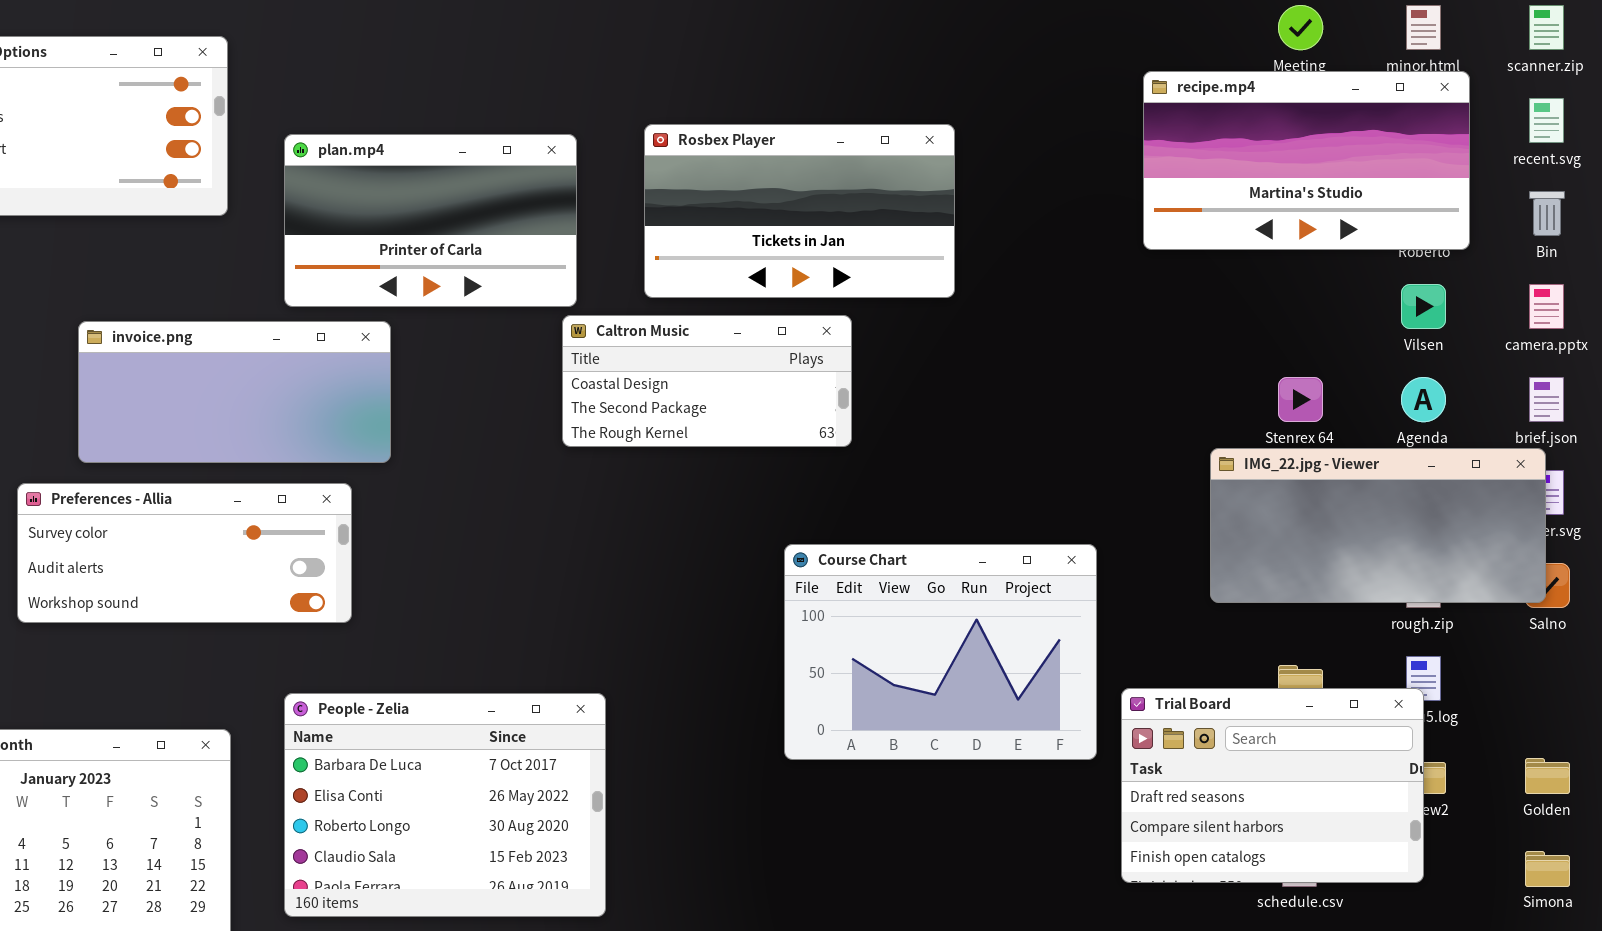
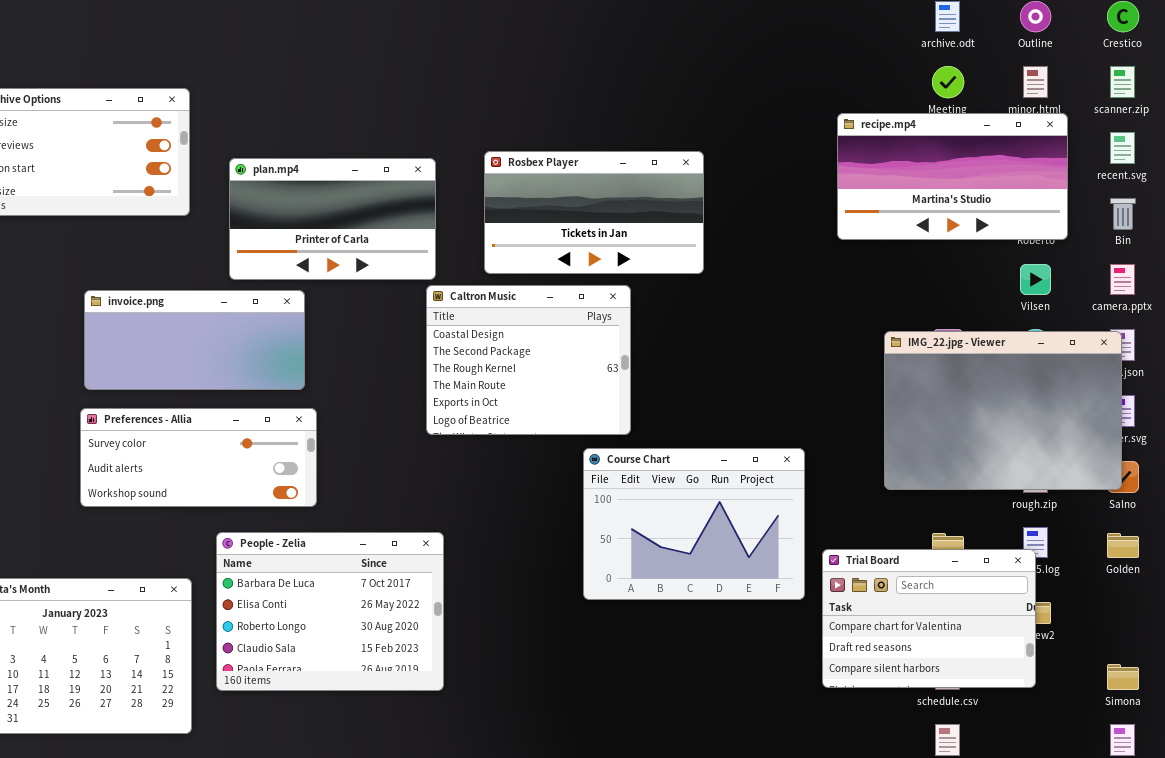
Caltron Music: [562,315,852,447] -> [426,285,631,435], resized
IMG_22.jpg - Viewer: [1210,448,1546,603] -> [884,331,1122,490], resized
Preferences - Allia: [17,483,352,623] -> [80,408,317,507], moved
Trial Board: [1121,688,1424,883] -> [822,549,1036,688], scrolled up 1 row
People - Zelia: [284,693,606,917] -> [216,532,444,691], moved
Golden: [1525,758,1570,794] -> [1107,533,1139,558], moved

